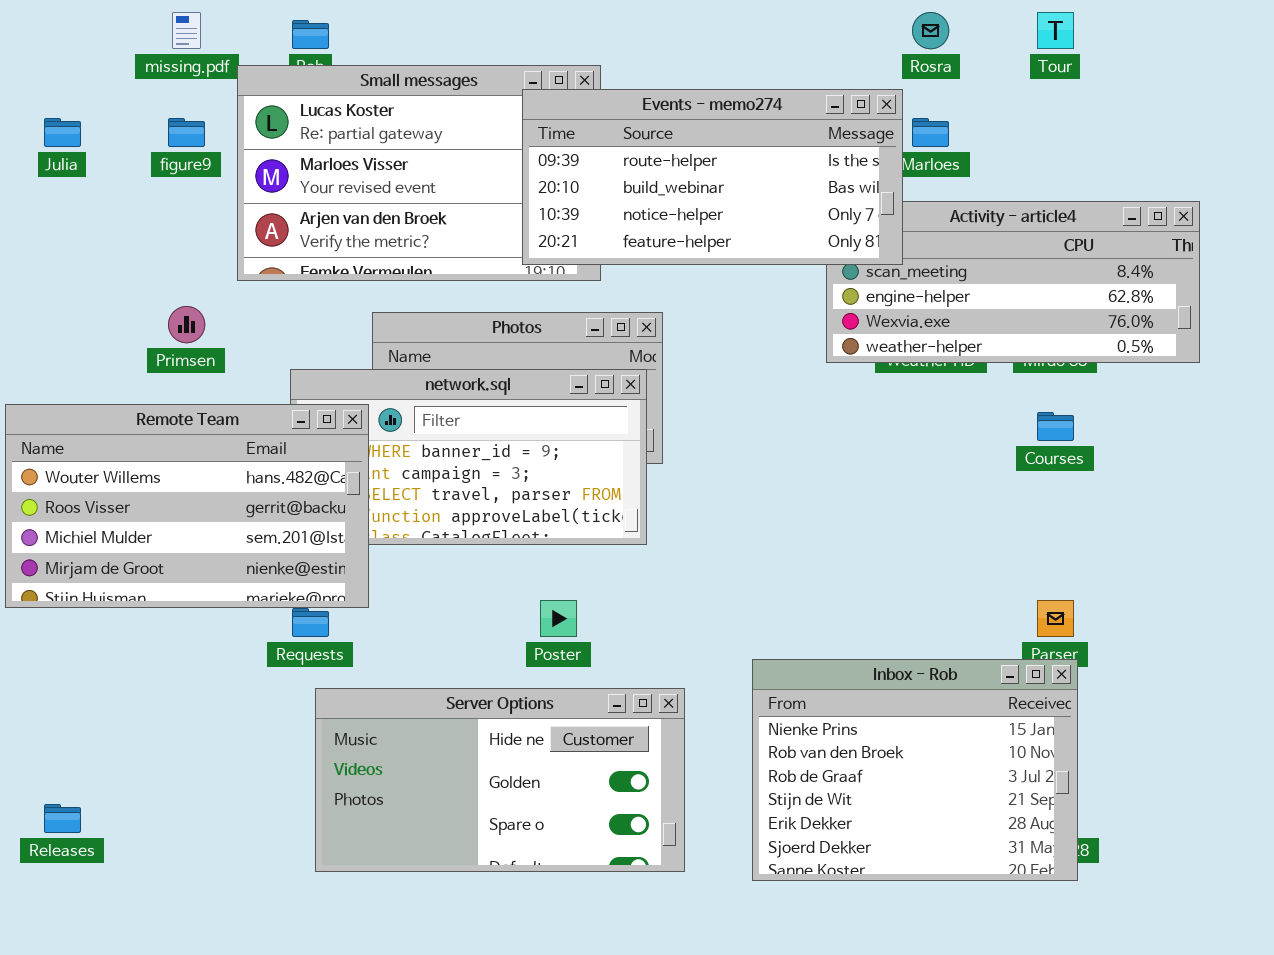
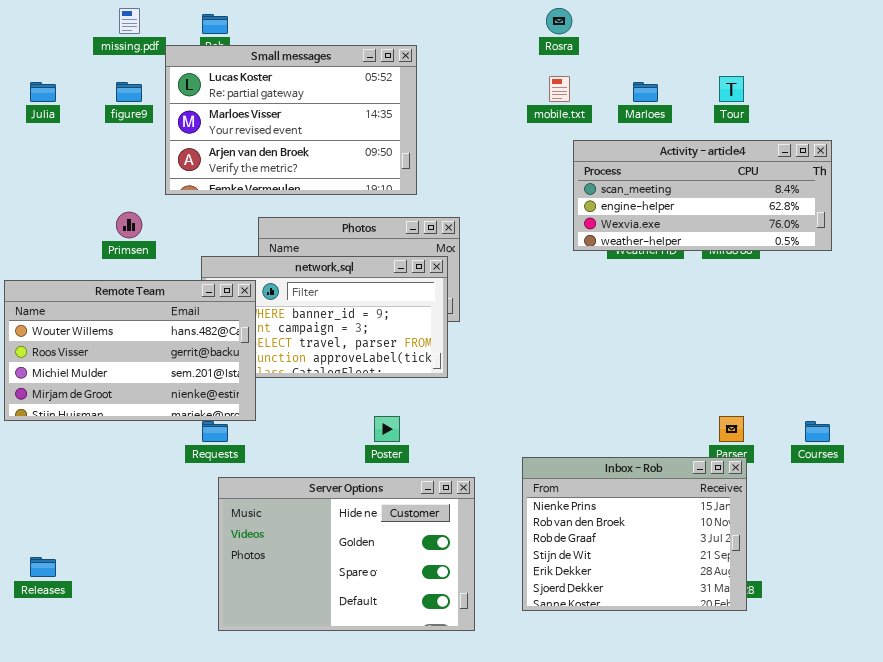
Rosra: [912,12,949,49] -> [546,8,572,34], moved
Tour: [1037,12,1074,49] -> [719,76,744,102], moved
Events - memo274: [522,89,903,265] -> none, closed
Courses: [1037,412,1074,441] -> [805,421,830,442], moved
Server Options: [315,688,685,872] -> [218,477,475,631], resized

